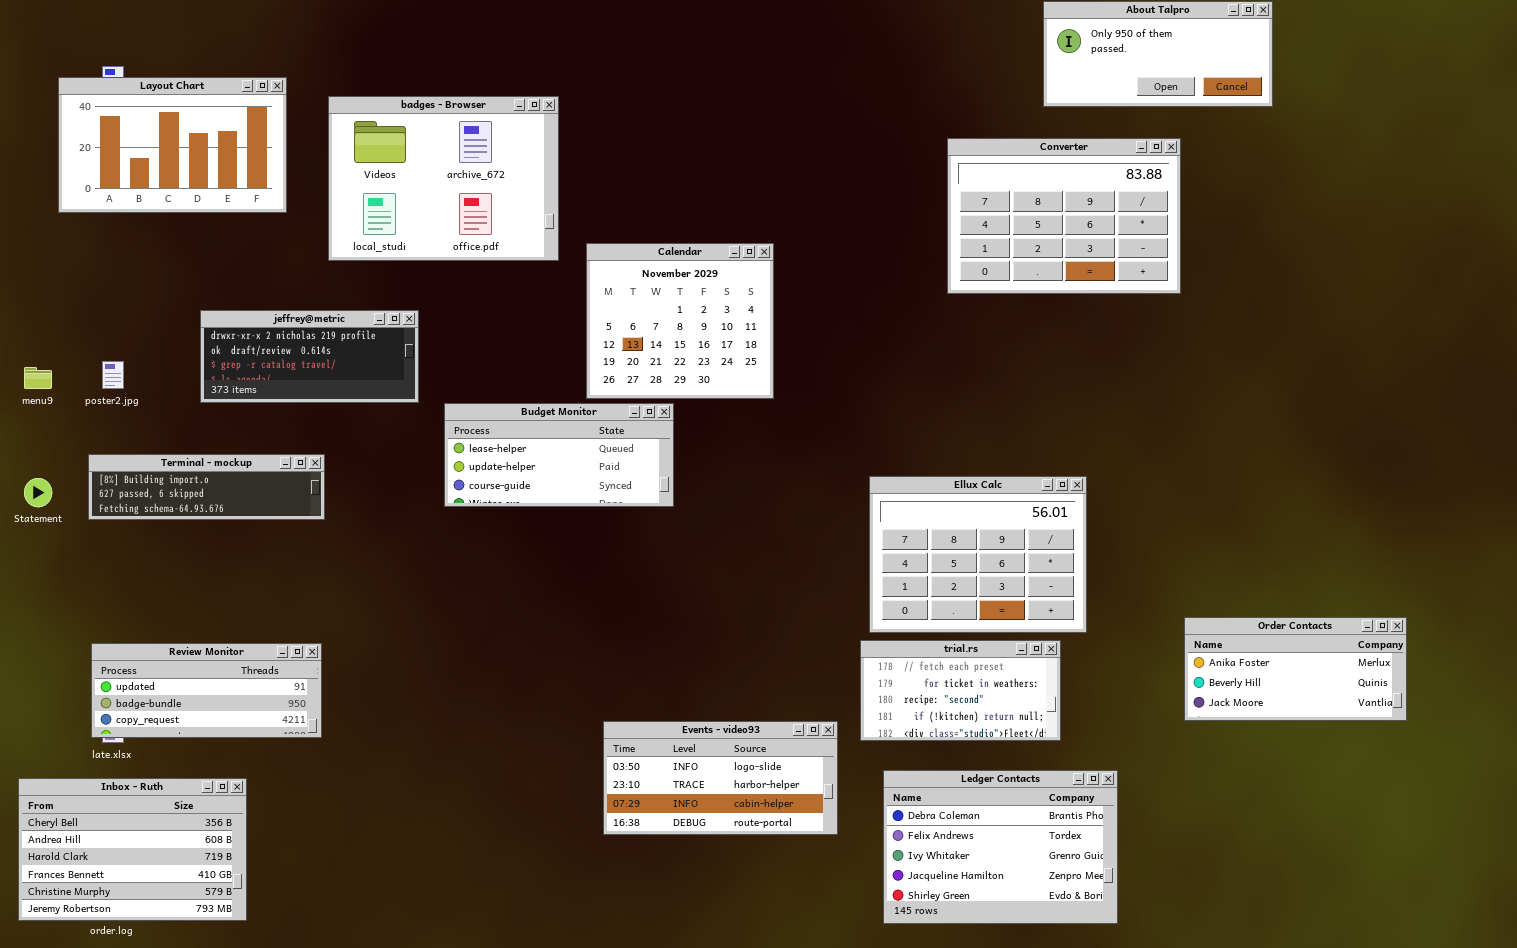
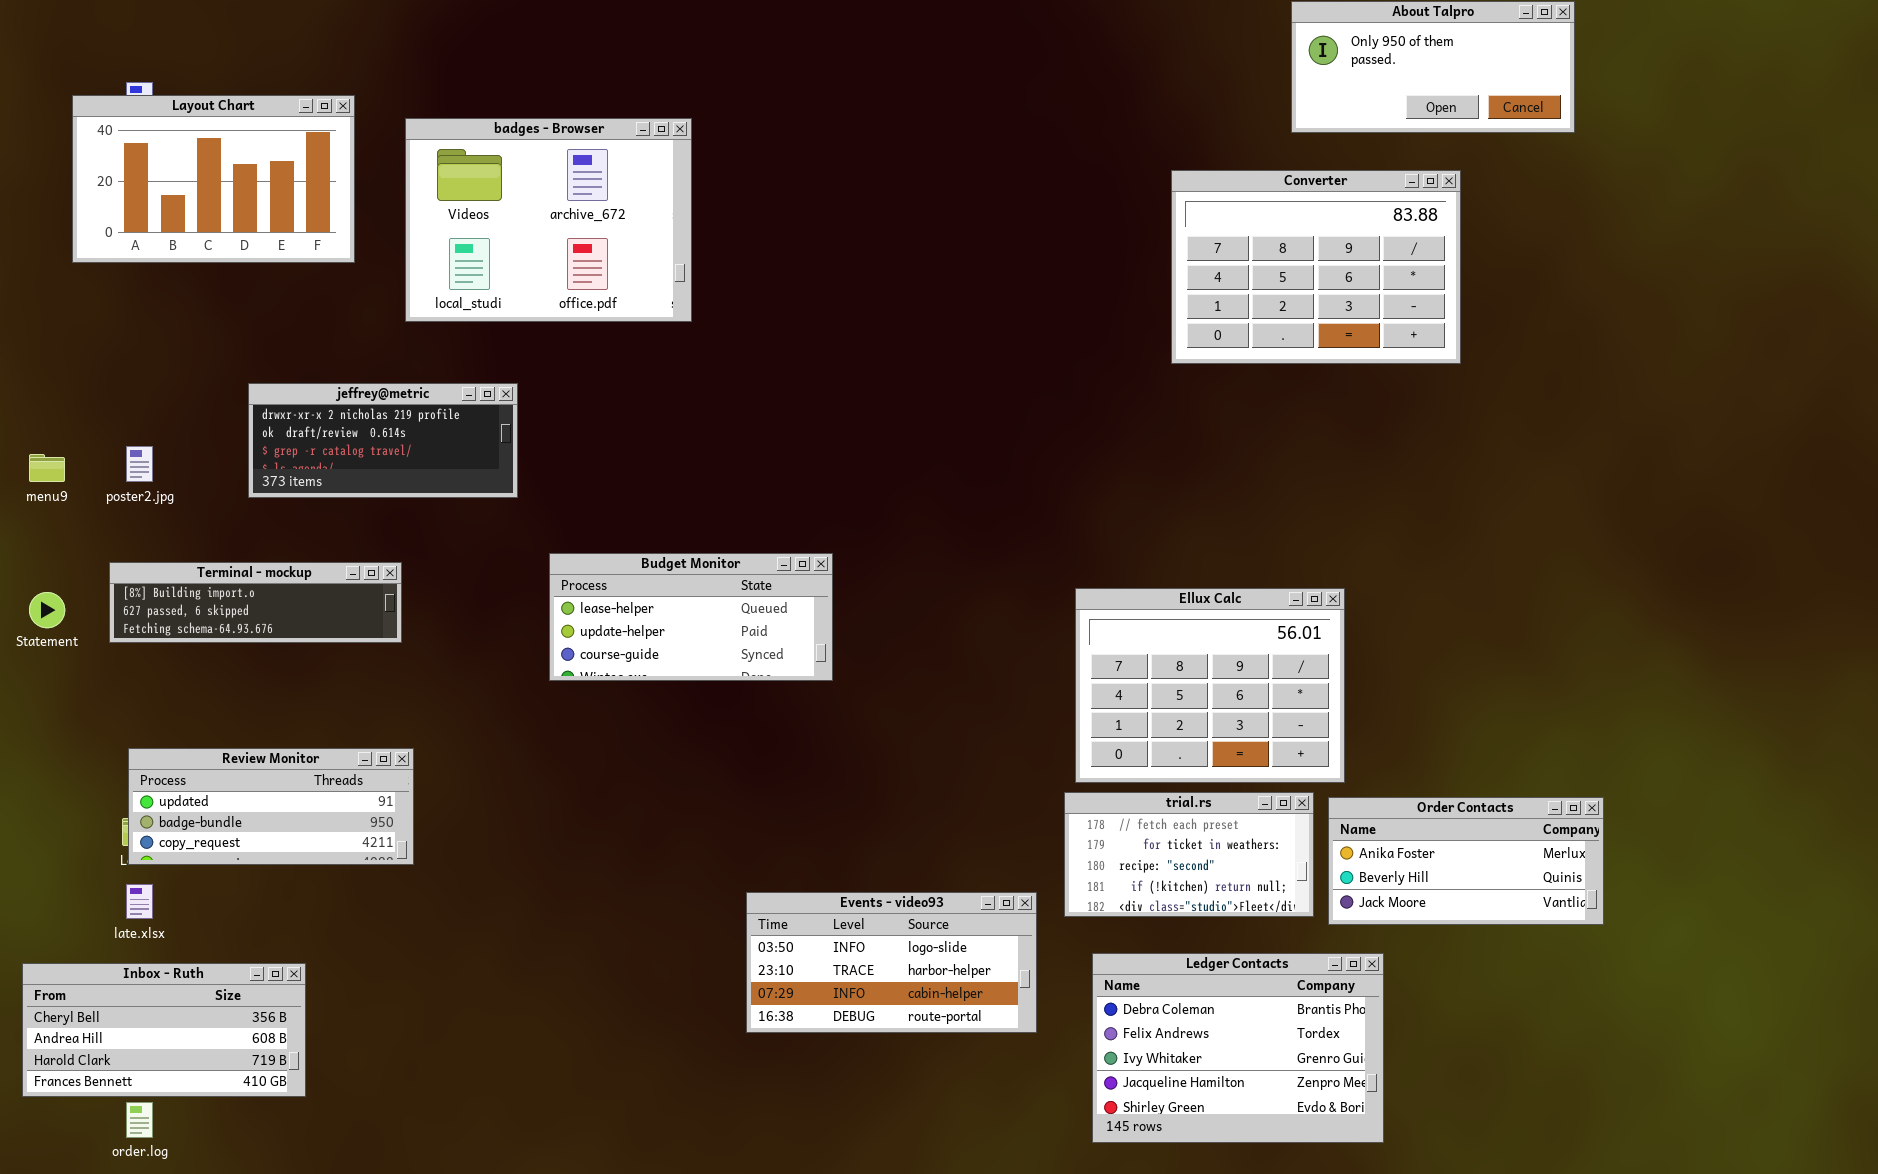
Calendar: [586,243,774,399] -> none, closed
Budget Monitor: [444,403,674,507] -> [549,553,833,681], moved
Order Contacts: [1184,617,1407,721] -> [1328,797,1604,925], moved
Review Monitor: [91,643,322,738] -> [128,748,414,865], moved
Inbox - Ruth: [18,778,247,921] -> [22,963,306,1097], resized

